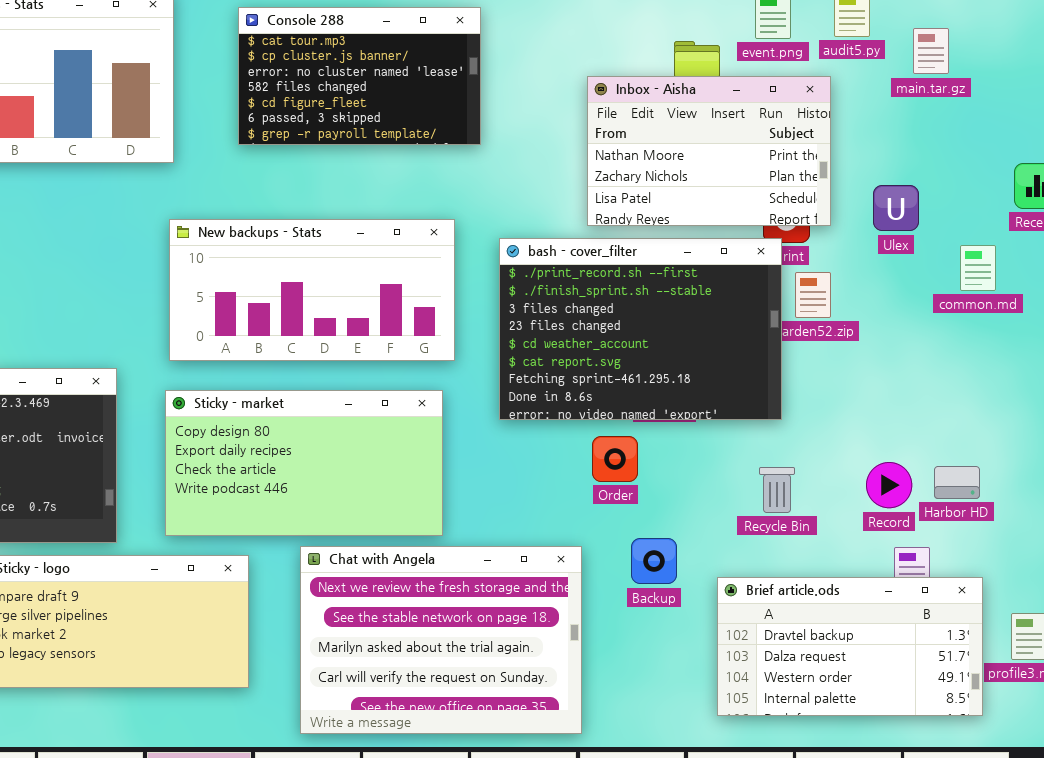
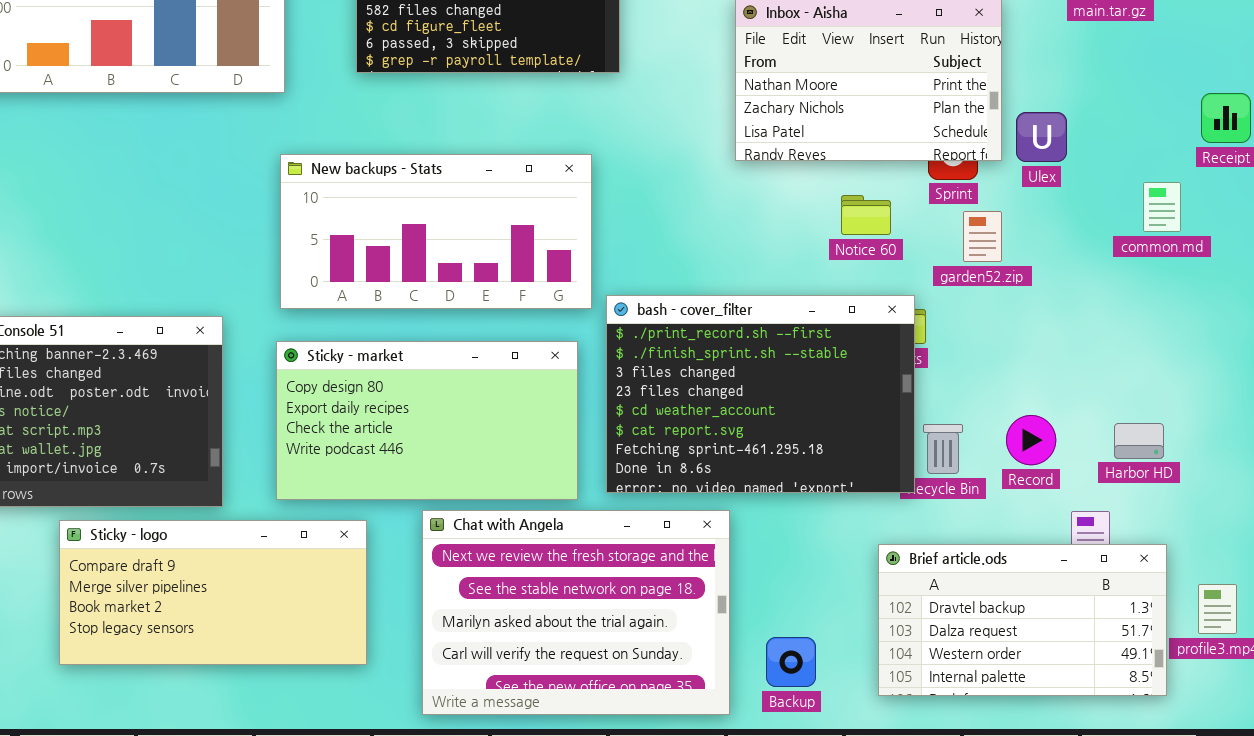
Ulex: [873,185,919,231] -> [1016,112,1067,162], moved
bash - cover_filter: [499,238,782,420] -> [606,295,915,493], moved
Record: [866,462,912,508] -> [1006,415,1056,465], moved
Backup: [631,538,677,584] -> [766,637,816,687], moved

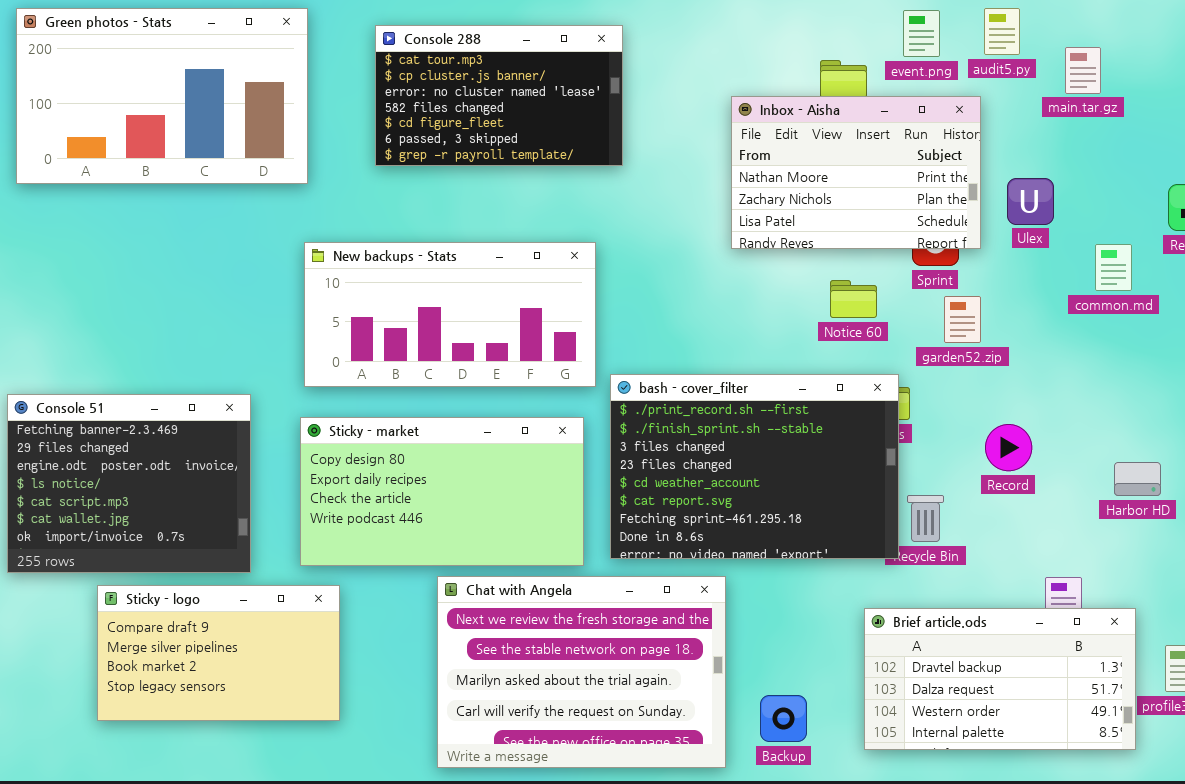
Ulex: [1016,112,1067,162] -> [1007,178,1054,225], moved
common.md: [1143,182,1181,232] -> [1095,244,1132,291], moved
Record: [1006,415,1056,465] -> [985,424,1032,471], moved
Harbor HD: [1114,423,1164,459] -> [1114,462,1161,496], moved
Sticky - logo: [59,520,367,665] -> [97,585,340,721], resized

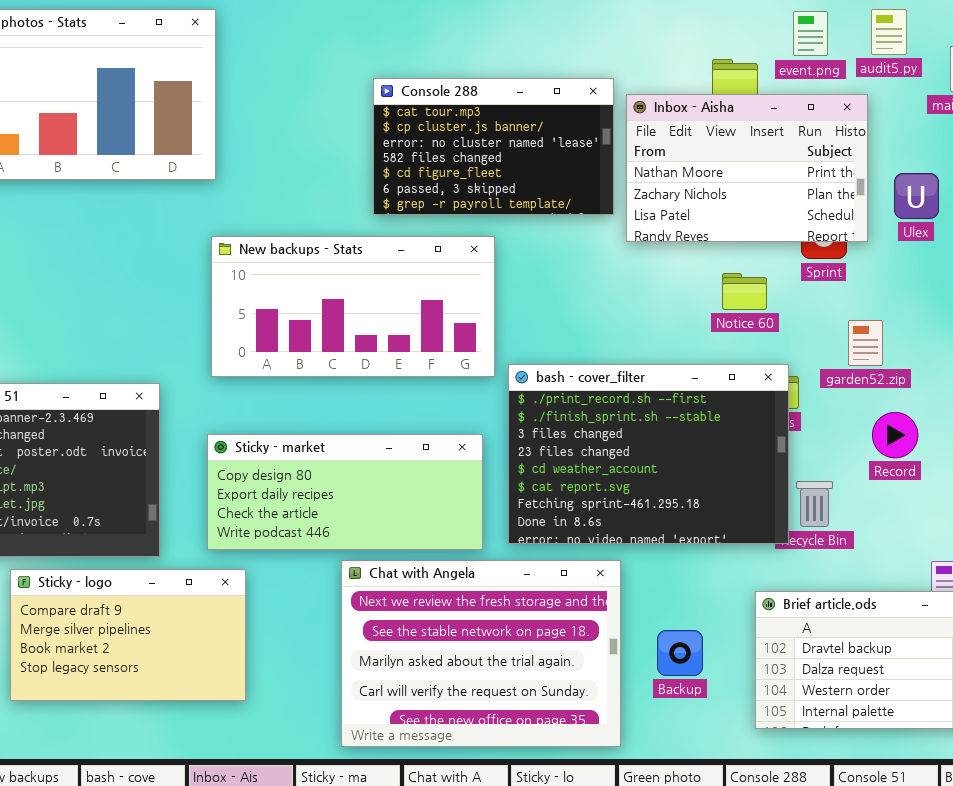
Console 288: [375,25,623,166] -> [373,78,614,215], moved
garden52.zip: [944,296,981,343] -> [848,320,883,366], moved
Sticky - market: [300,417,584,566] -> [207,434,483,550], resized
Backup: [760,695,807,742] -> [657,630,703,676], moved

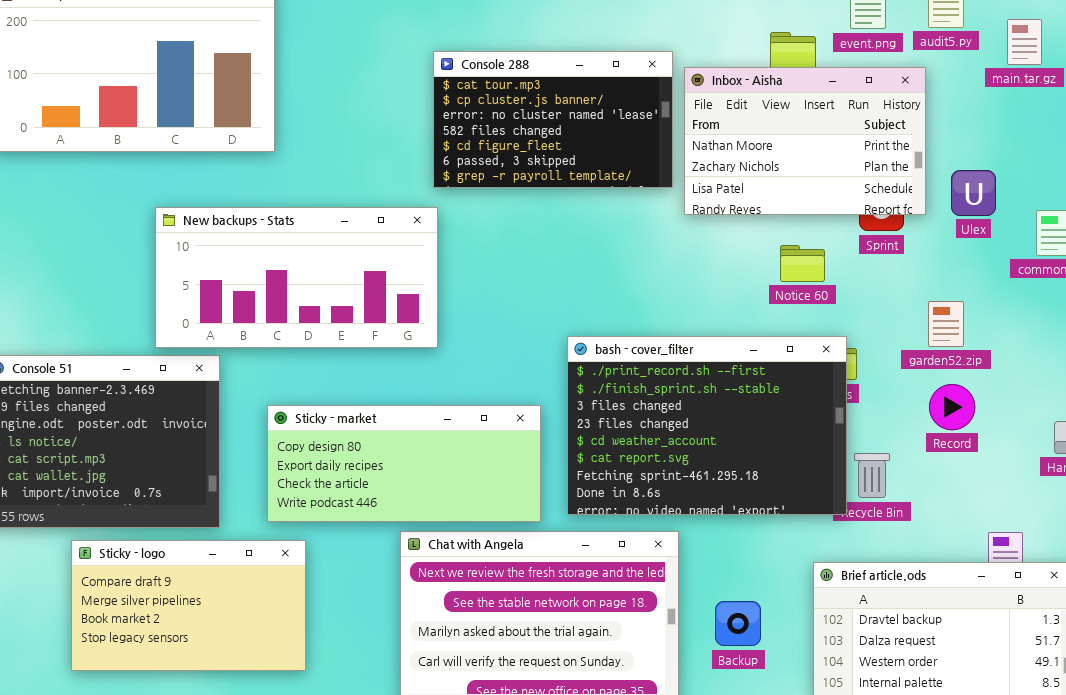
Ulex: [894,173,939,219] -> [951,170,996,216], moved
New backups - Stats: [211,236,495,377] -> [155,207,438,348], moved
garden52.zip: [848,320,883,366] -> [928,301,964,347], moved

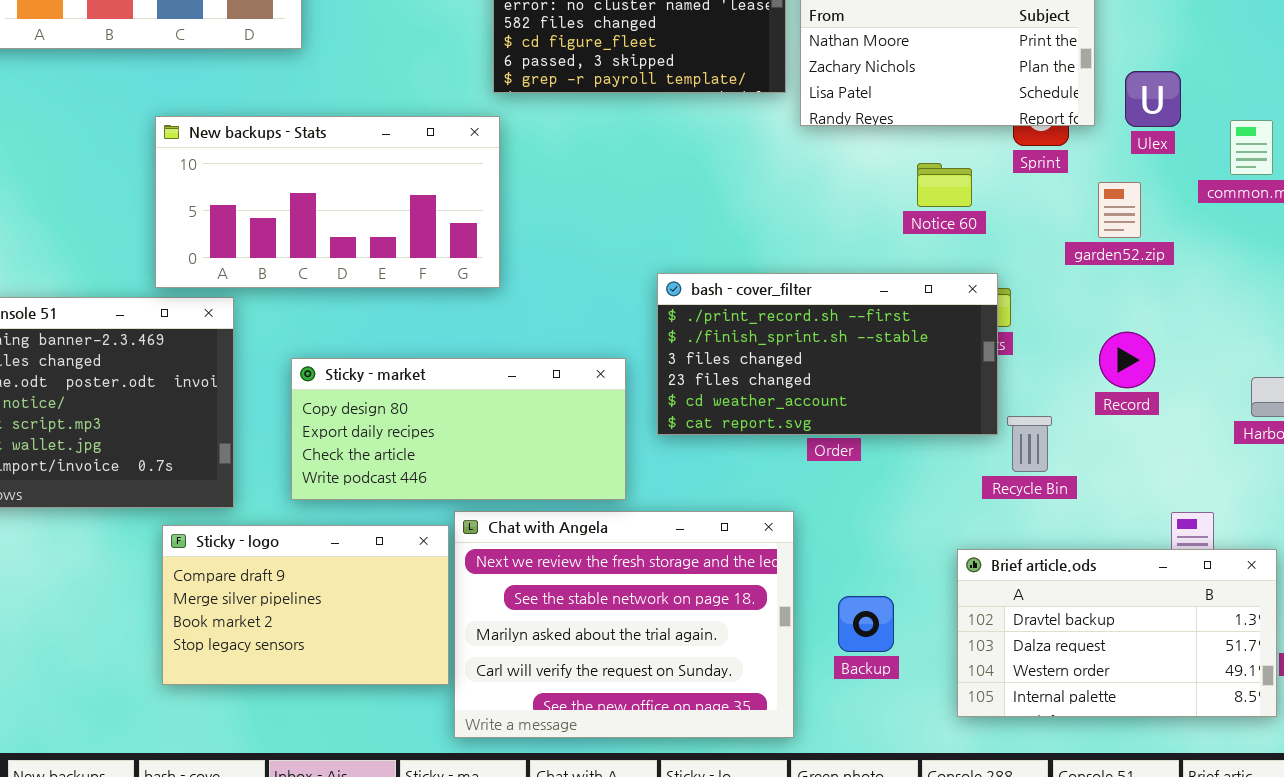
garden52.zip: [928,301,964,347] -> [1098,182,1141,238], moved
bash - cover_filter: [567,336,847,515] -> [657,273,998,435], resized
Sticky - logo: [71,540,306,671] -> [162,525,449,685], moved

